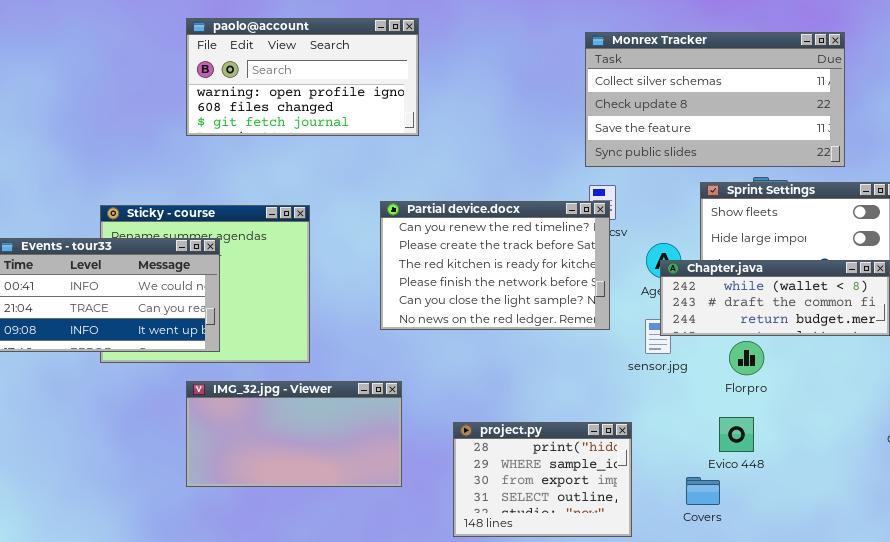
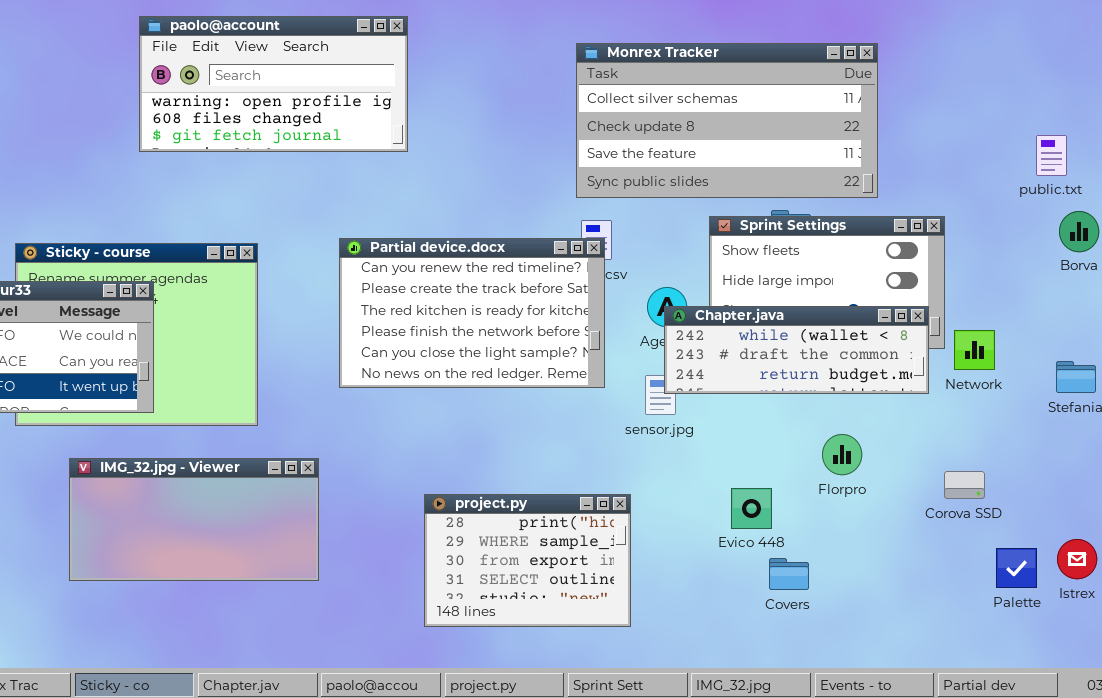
paolo@account: [186,18,419,136] -> [139,16,408,152], moved
Florpro: [729,341,764,375] -> [822,434,862,475], moved
IMG_32.jpg - Viewer: [186,381,402,487] -> [69,458,319,581], moved
Covers: [686,477,720,505] -> [769,558,809,590], moved

